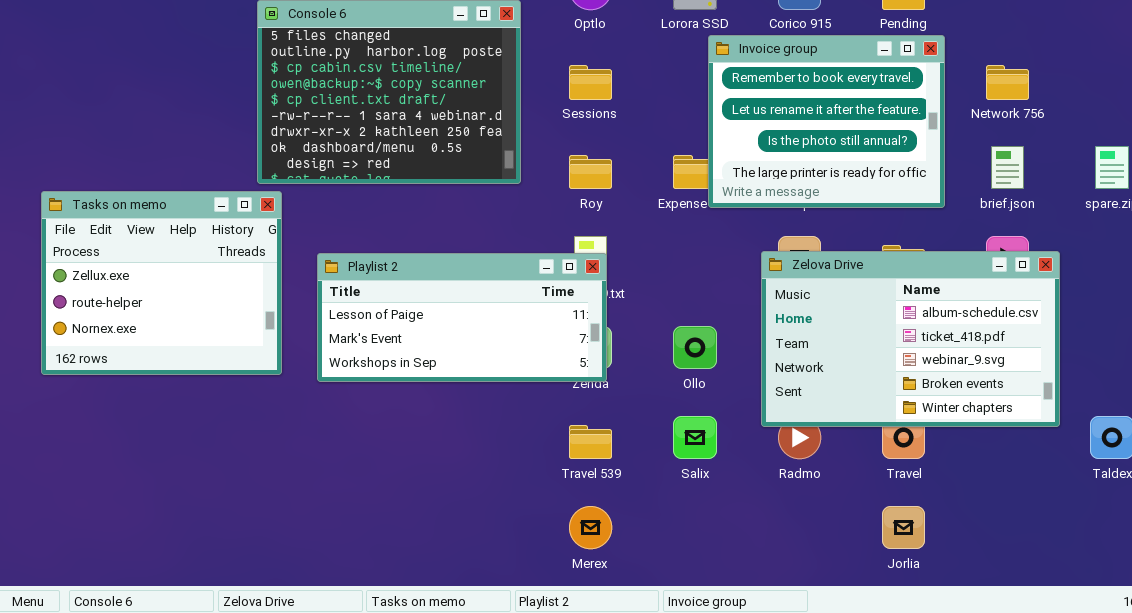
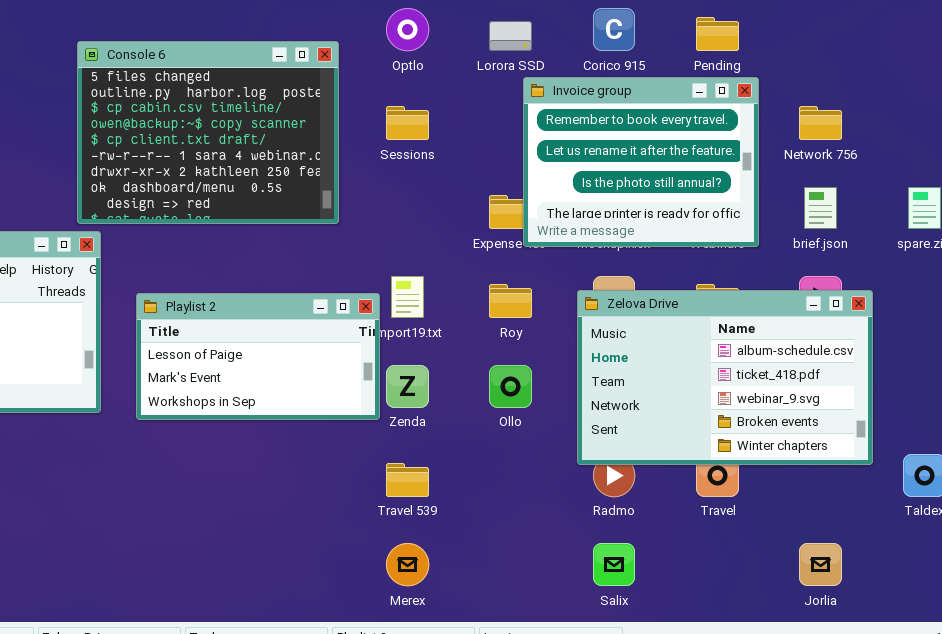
Roy: [569,155,612,189] -> [489,284,532,318], moved
Playlist 2: [317,253,607,382] -> [136,293,380,420], resized
Salix: [673,416,717,459] -> [593,543,635,586], moved
Jorlia: [882,506,925,549] -> [799,543,842,586], moved

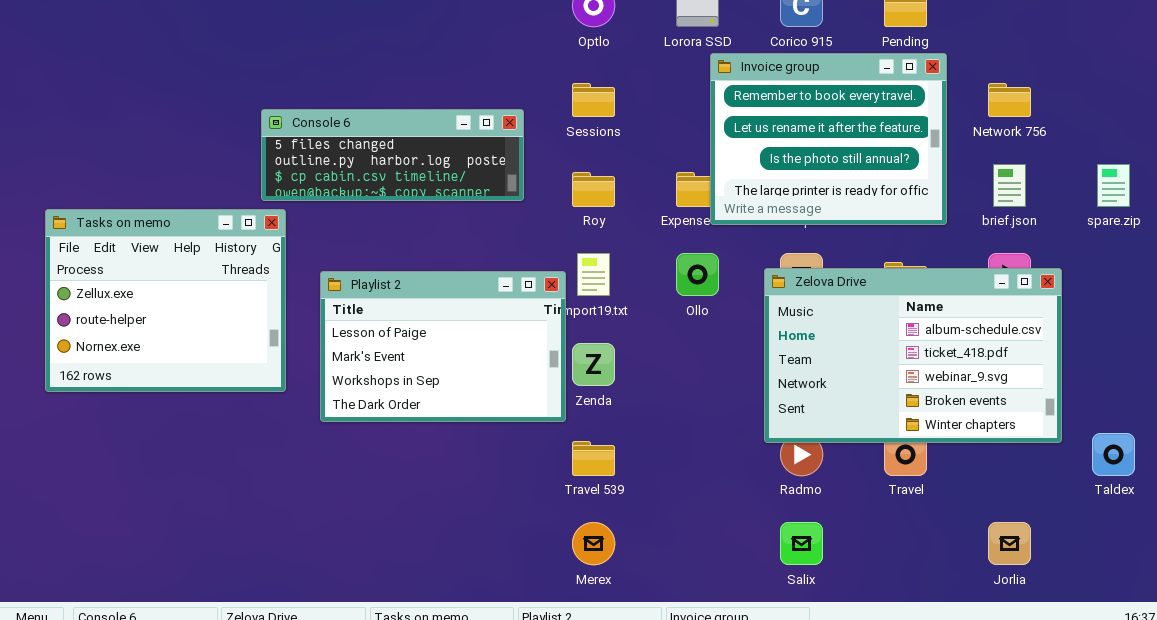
Console 6: [77,41,339,224] -> [261,109,524,201], resized
Roy: [489,284,532,318] -> [572,172,615,207], moved
Playlist 2: [136,293,380,420] -> [320,271,566,422], resized
Ollo: [489,365,532,408] -> [676,253,719,296], moved

